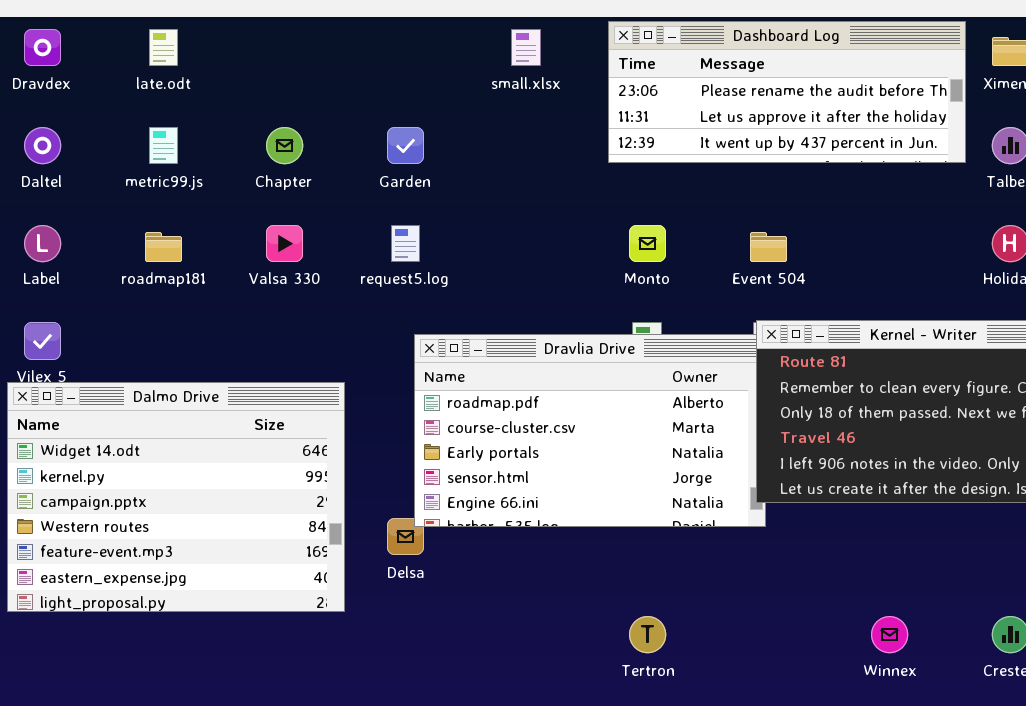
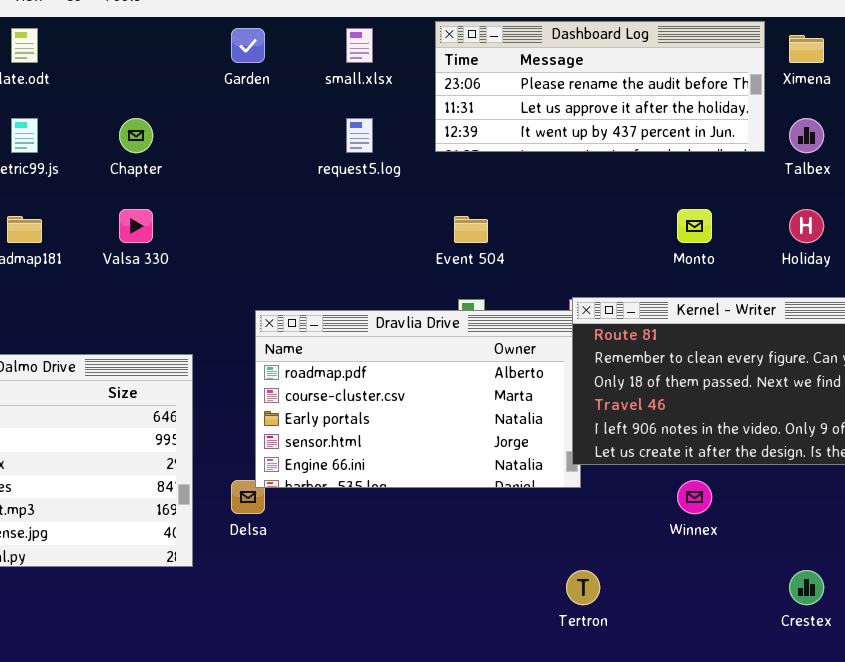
Garden: [387,127,424,164] -> [231,28,265,63], moved
request5.log: [391,225,420,262] -> [346,118,373,153], moved
Monto: [629,225,666,262] -> [677,209,712,243], moved
Event 504: [750,232,787,262] -> [454,216,488,243], moved
Tertron: [629,616,666,653] -> [566,570,600,605], moved
Winnex: [871,616,908,653] -> [677,480,712,514], moved

